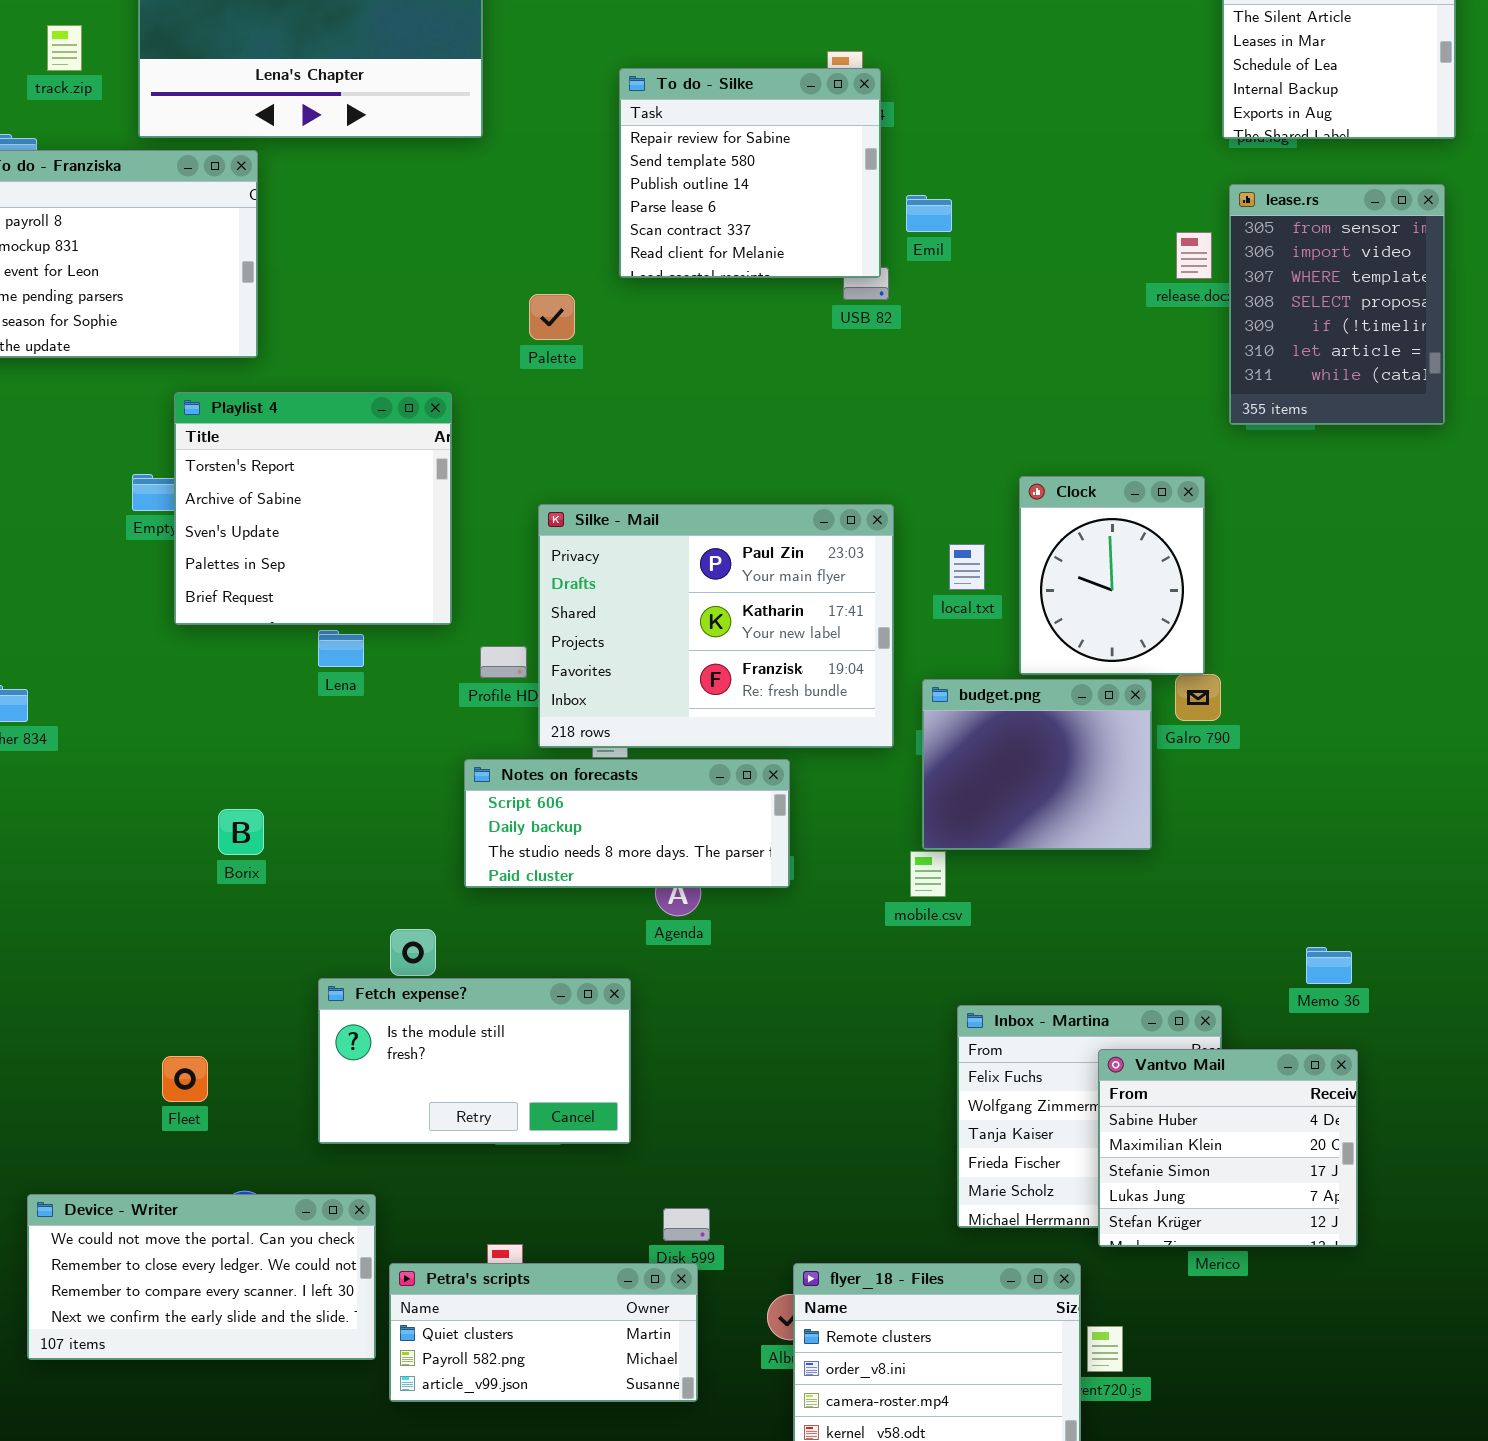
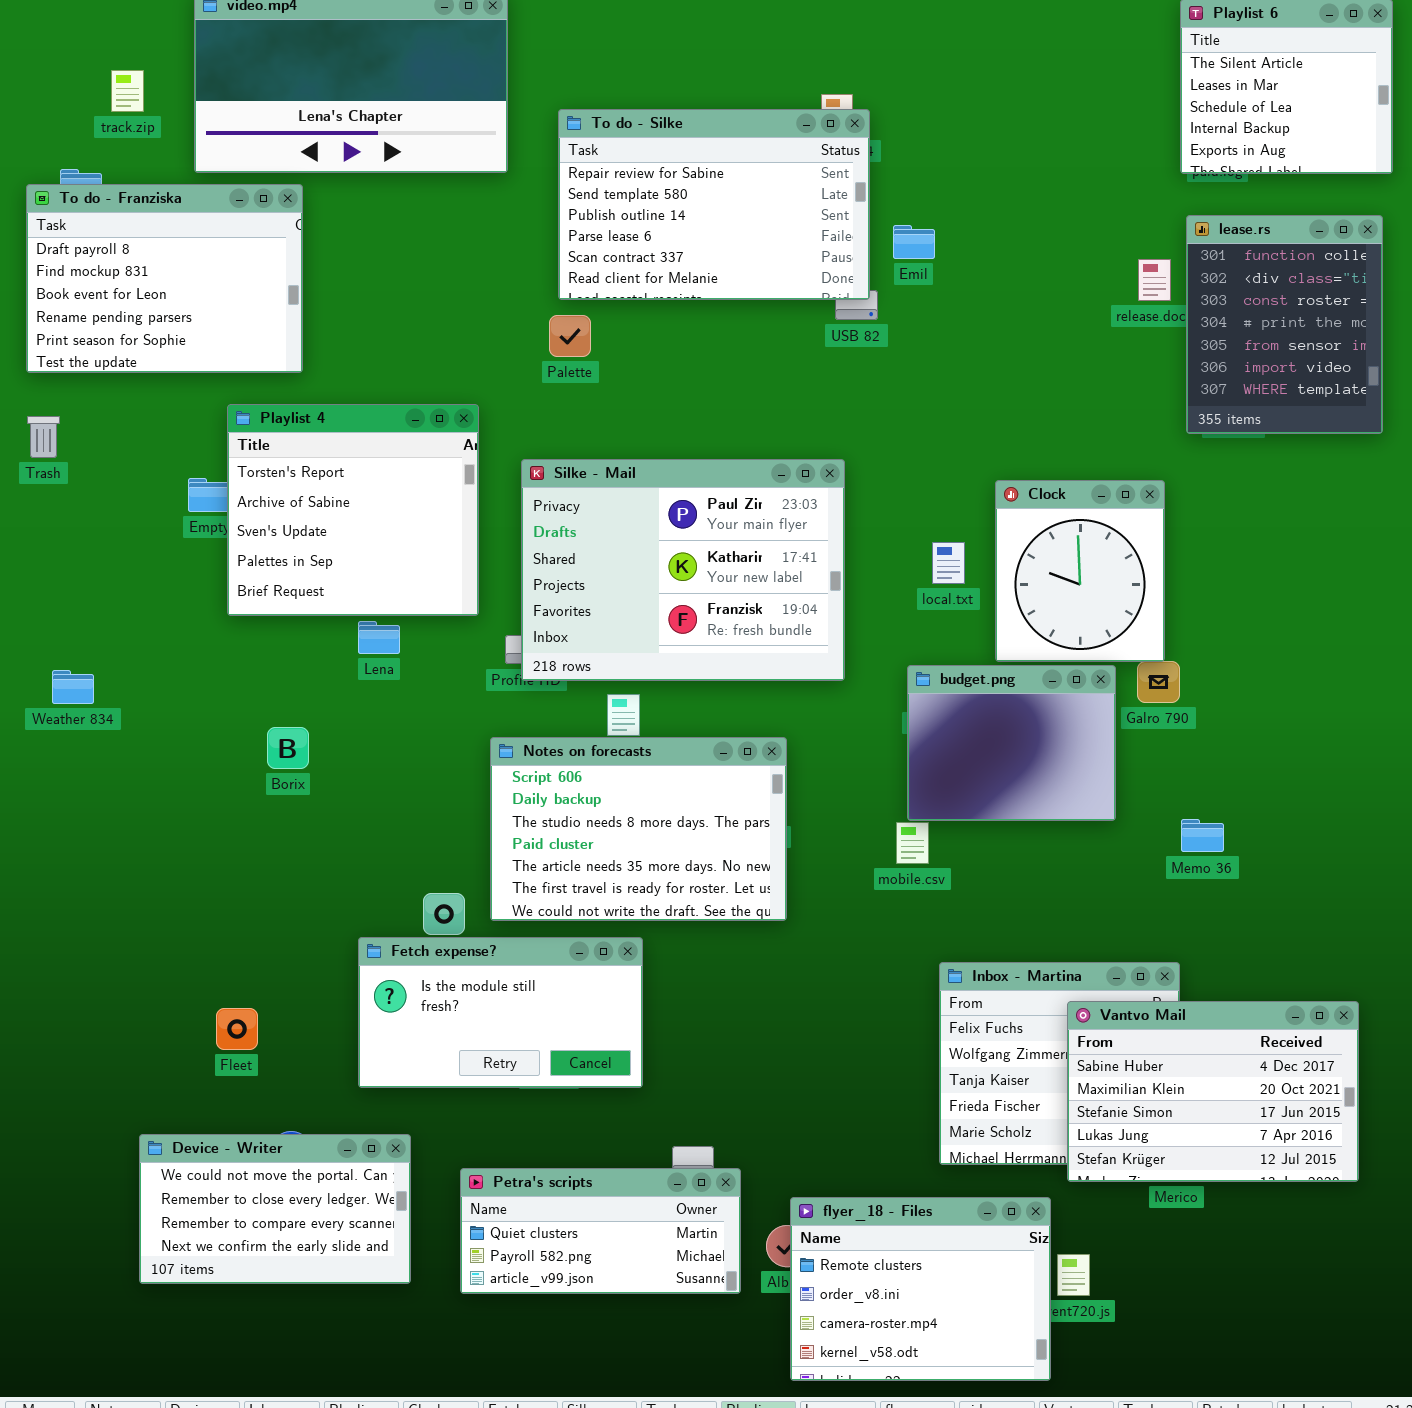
To do - Silke: [619,68,881,278] -> [558,109,870,300], resized
lease.rs: [1229,184,1445,425] -> [1186,215,1383,434], scrolled up 4 rows
Silke - Mail: [538,504,894,748] -> [521,459,845,681], moved
Notes on forecasts: [464,759,790,888] -> [490,737,787,921], resized
Borix: [218,809,264,855] -> [267,727,309,769], moved
Memo 36: [1306,947,1352,984] -> [1181,819,1224,852], moved
Vantvo Mail: [1098,1049,1358,1247] -> [1067,1001,1359,1182], resized
Device - Writer: [27,1194,376,1360] -> [139,1134,411,1284], resized
Petra's scripts: [389,1263,698,1402] -> [460,1168,741,1294], moved

